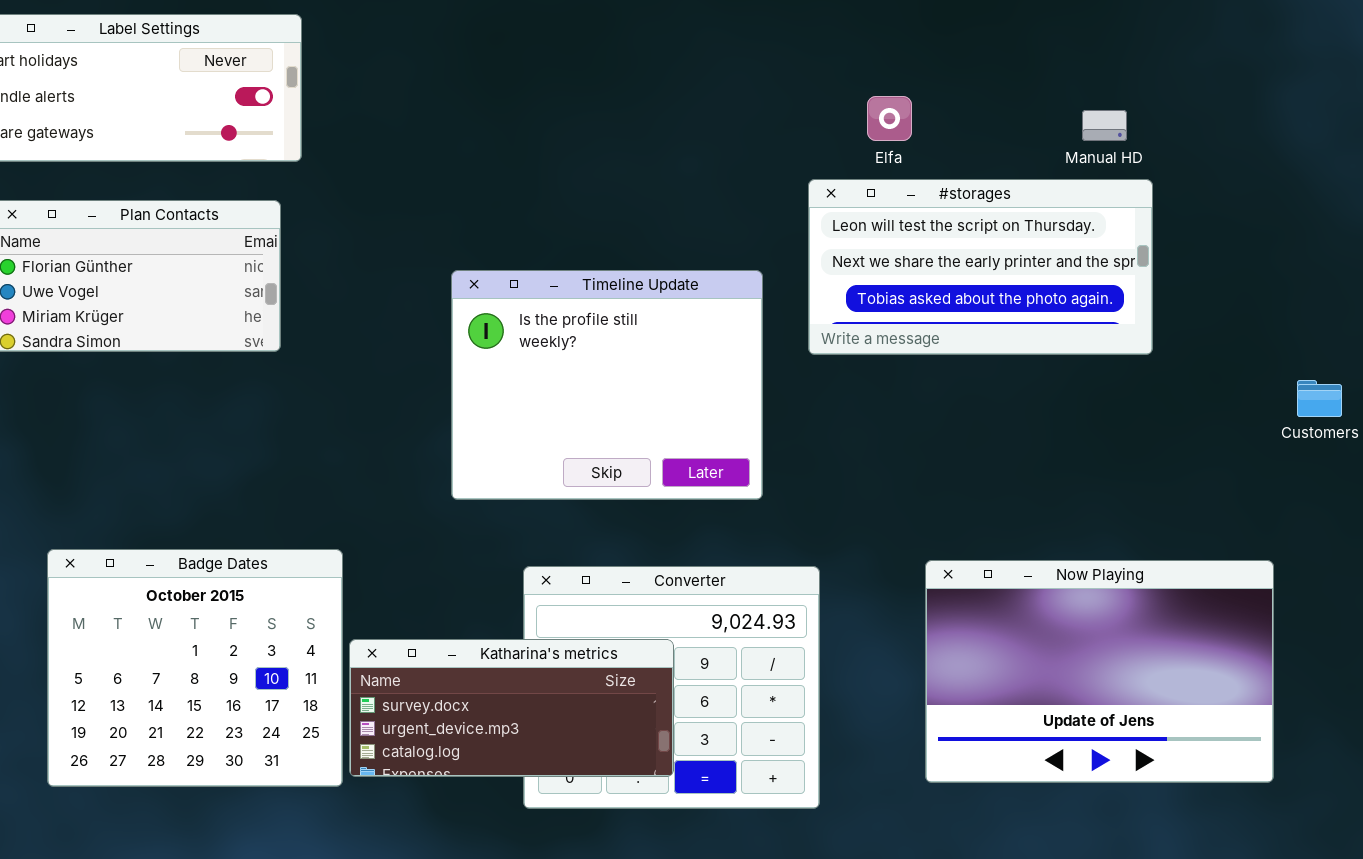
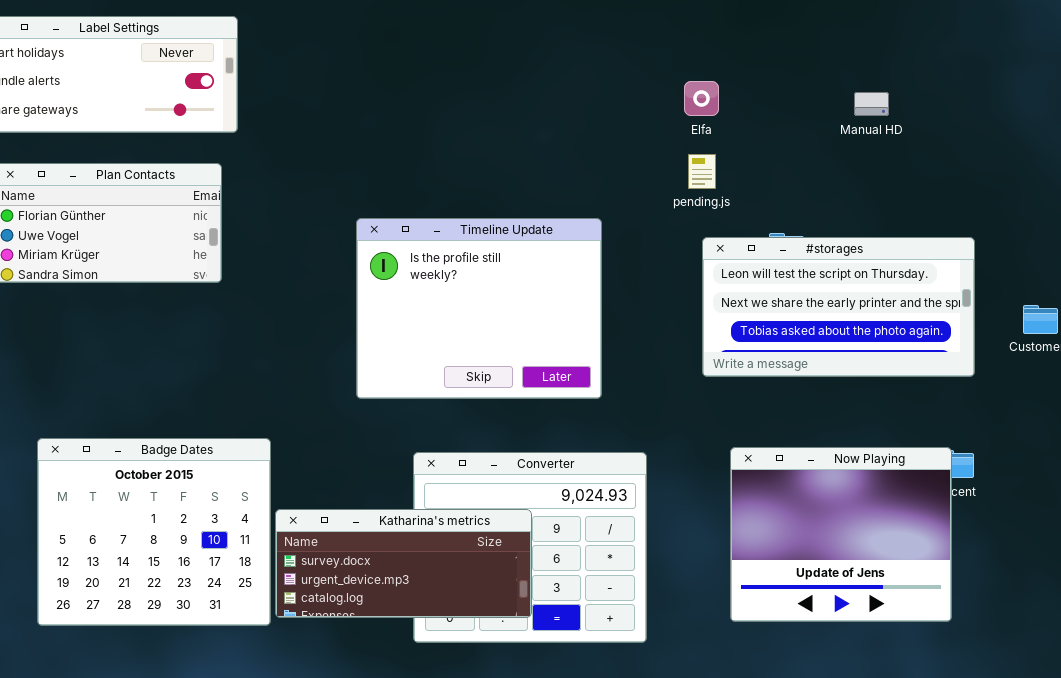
#storages: [808,179,1153,355] -> [702,237,975,377], moved
Now Playing: [925,560,1274,783] -> [730,447,952,622], resized

